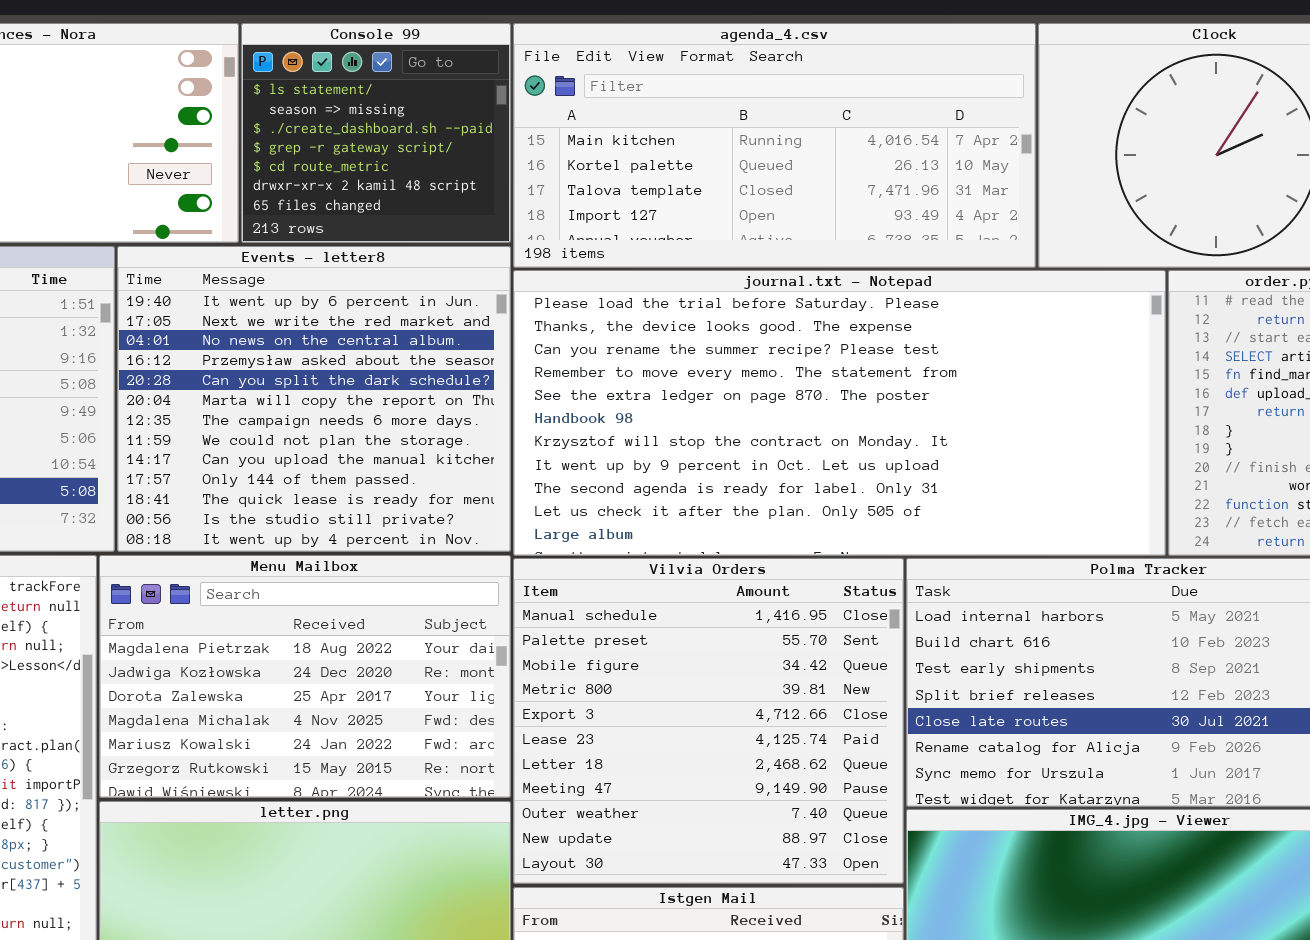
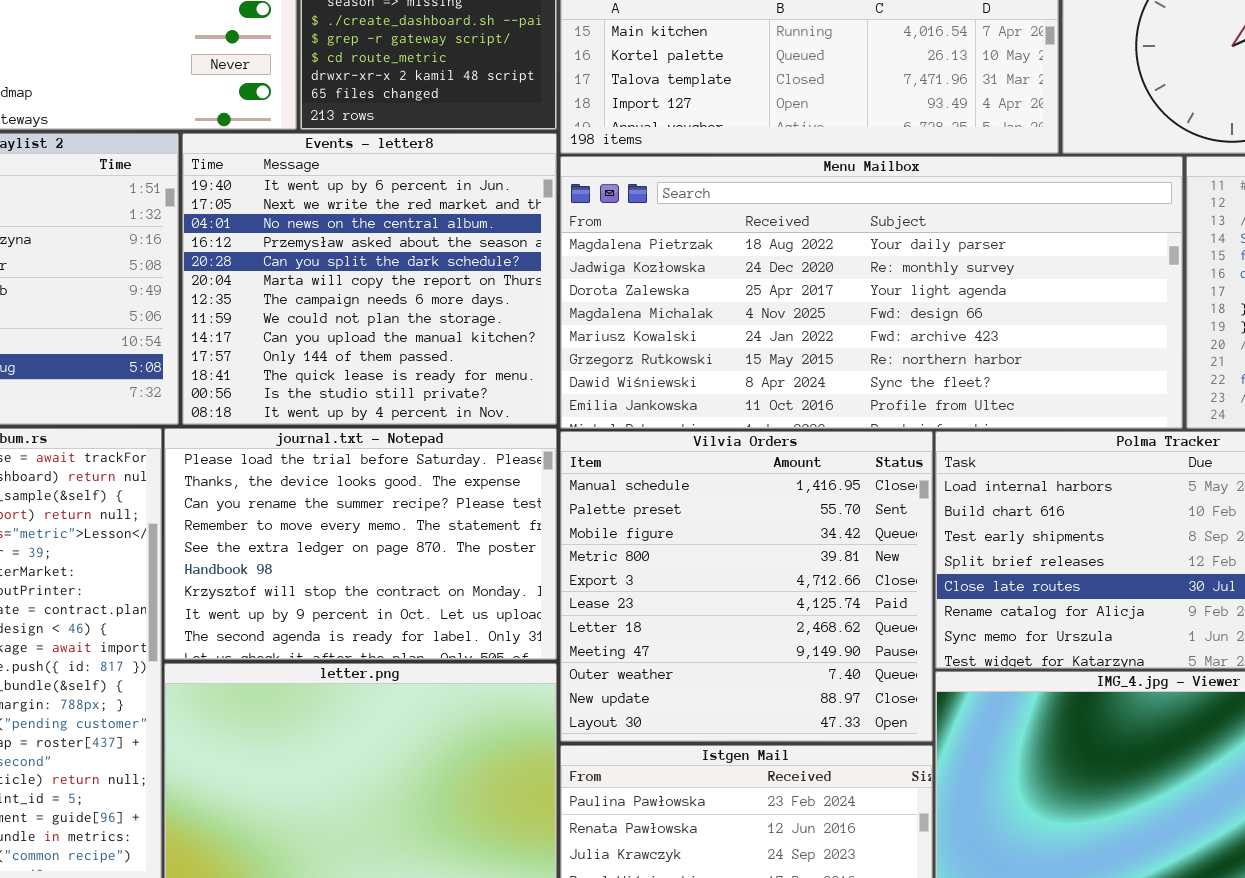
journal.txt - Notepad: [513,270,1166,556] -> [164,428,557,660], moved, resized
Menu Mailbox: [99,555,511,798] -> [560,156,1183,429], moved, resized

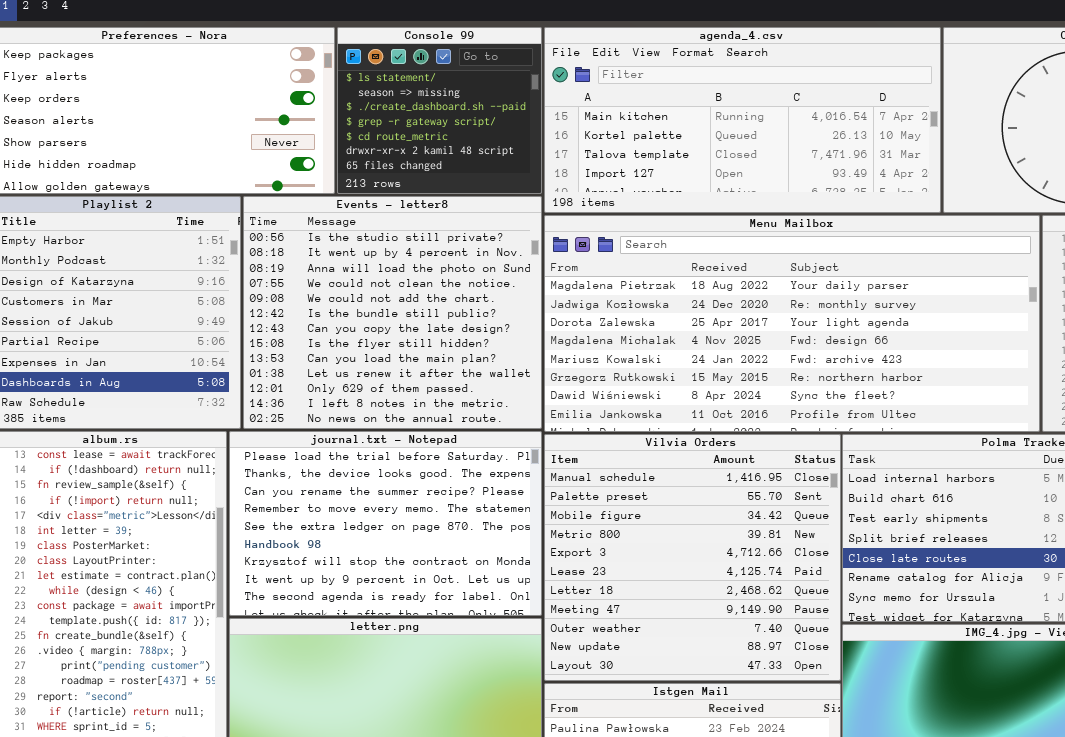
Events - letter8: [182,133,557,425] -> [243,196,542,429], scrolled down 11 rows

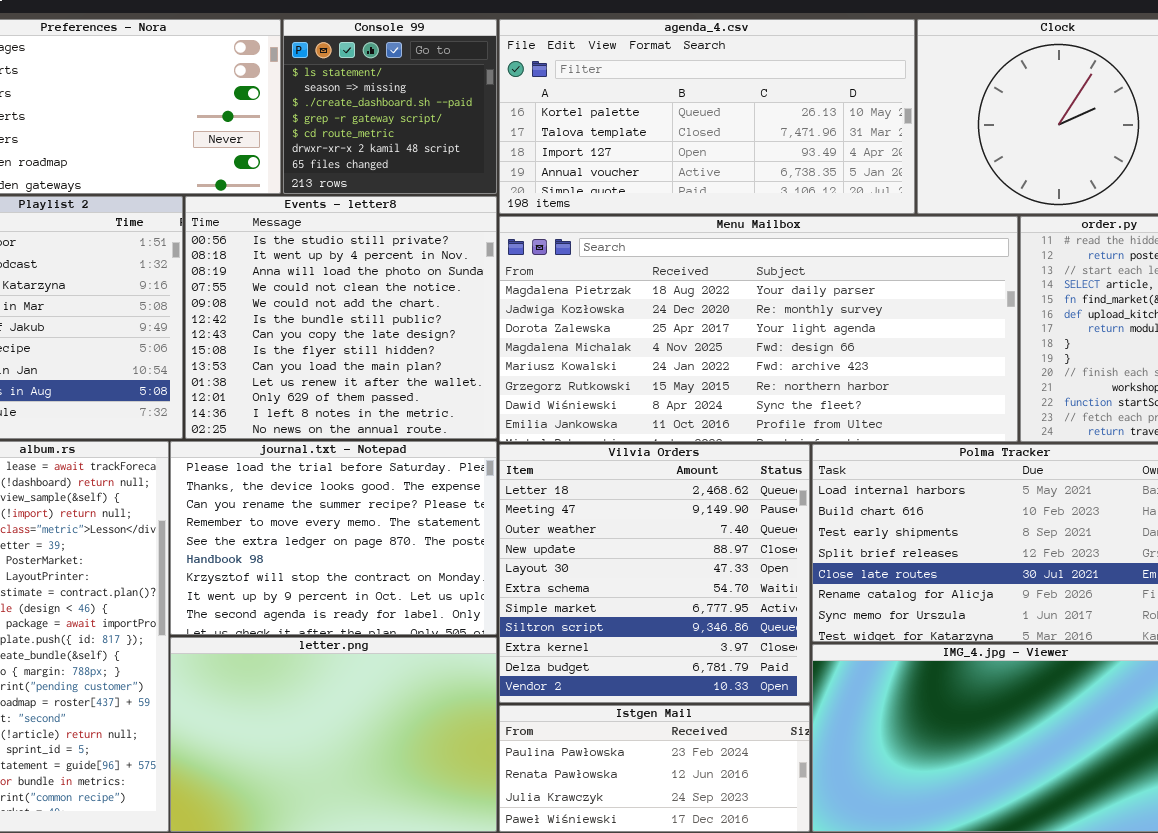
agenda_4.csv: [544,27,941,213] -> [499,19,915,214], scrolled down 1 row
Vilvia Orders: [544,434,841,681] -> [499,444,810,703], scrolled down 6 rows

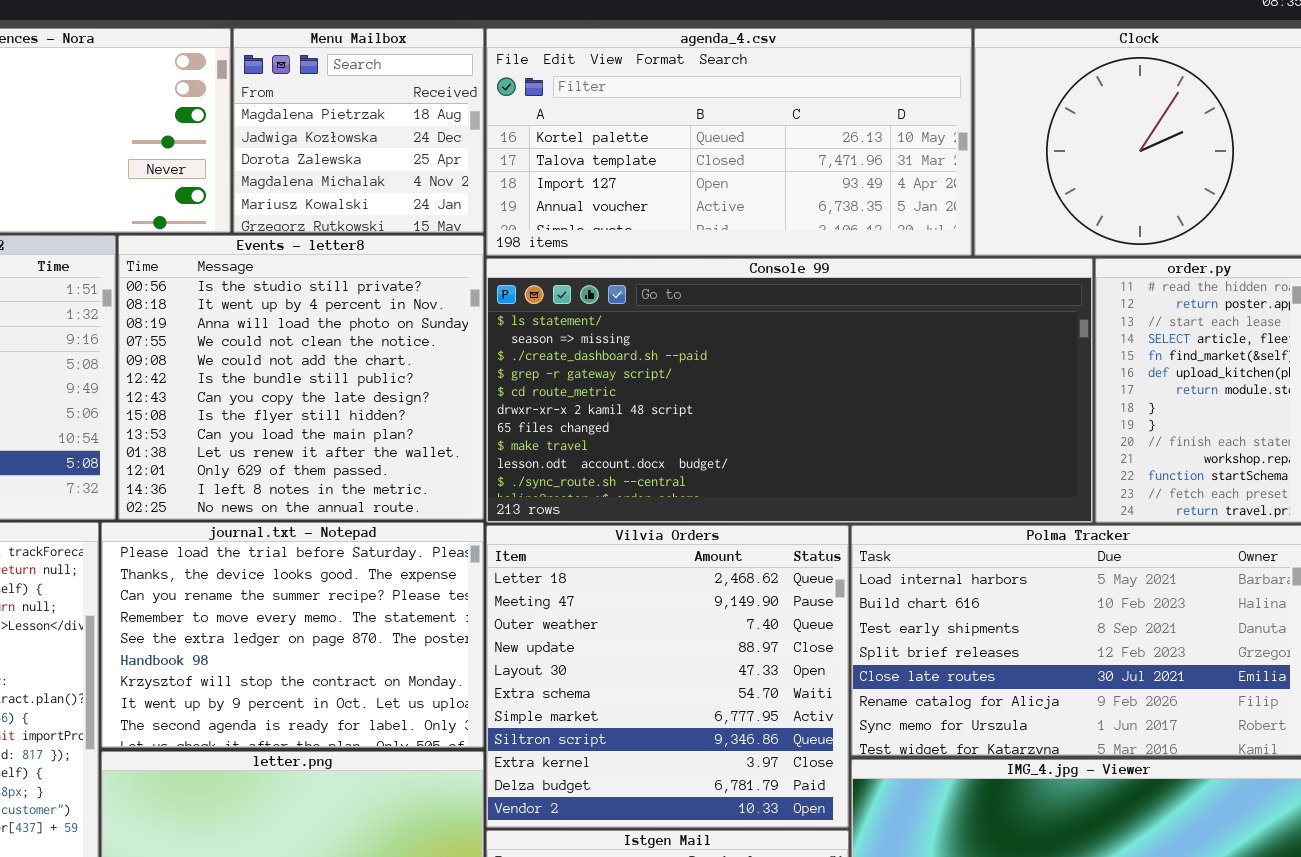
Console 99: [283,19,497,194] -> [486,258,1093,523], moved, resized
Menu Mailbox: [499,216,1018,442] -> [233,28,484,233], moved, resized

